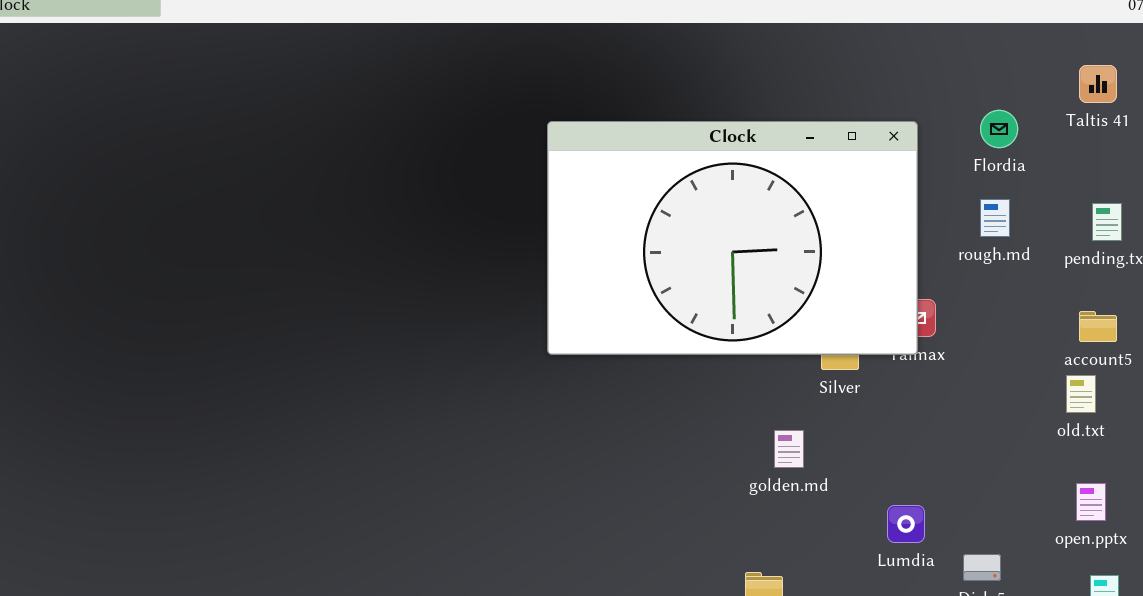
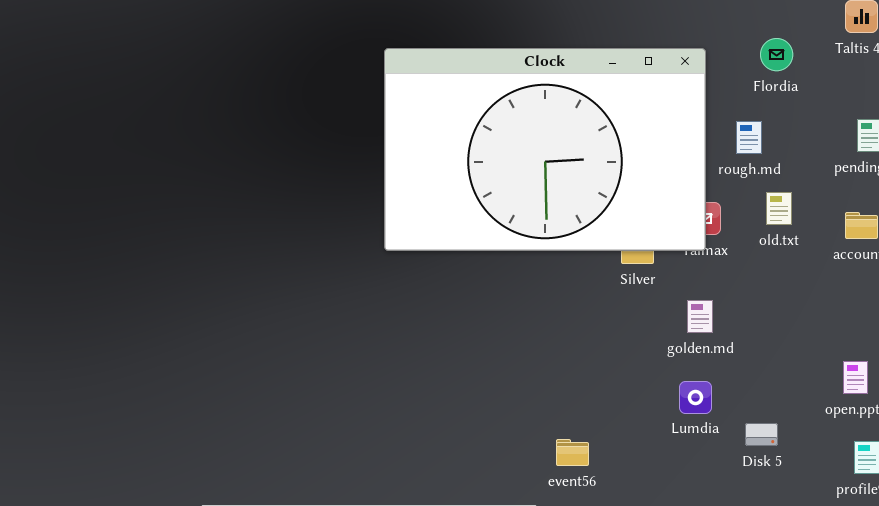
rough.md: [980,199,1010,237] -> [736,121,762,154], moved
old.txt: [1066,375,1096,413] -> [766,192,792,225], moved
golden.md: [774,430,804,468] -> [687,300,713,333], moved

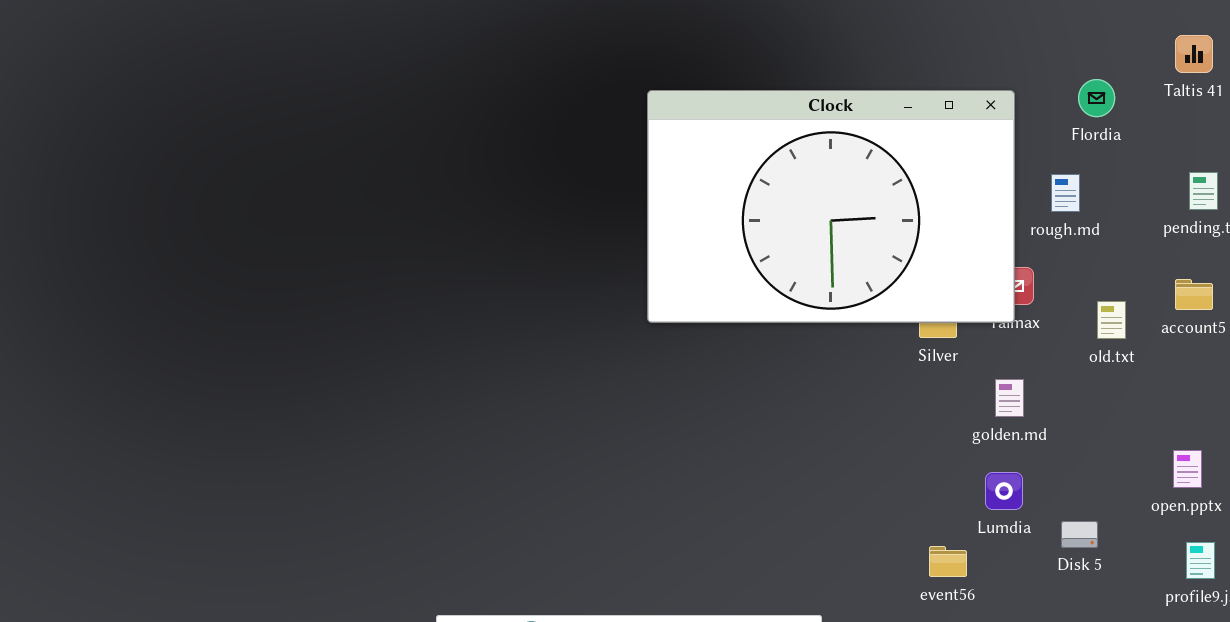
old.txt: [766,192,792,225] -> [1097,301,1126,339], moved
event56: [556,439,589,466] -> [929,546,967,577], moved

